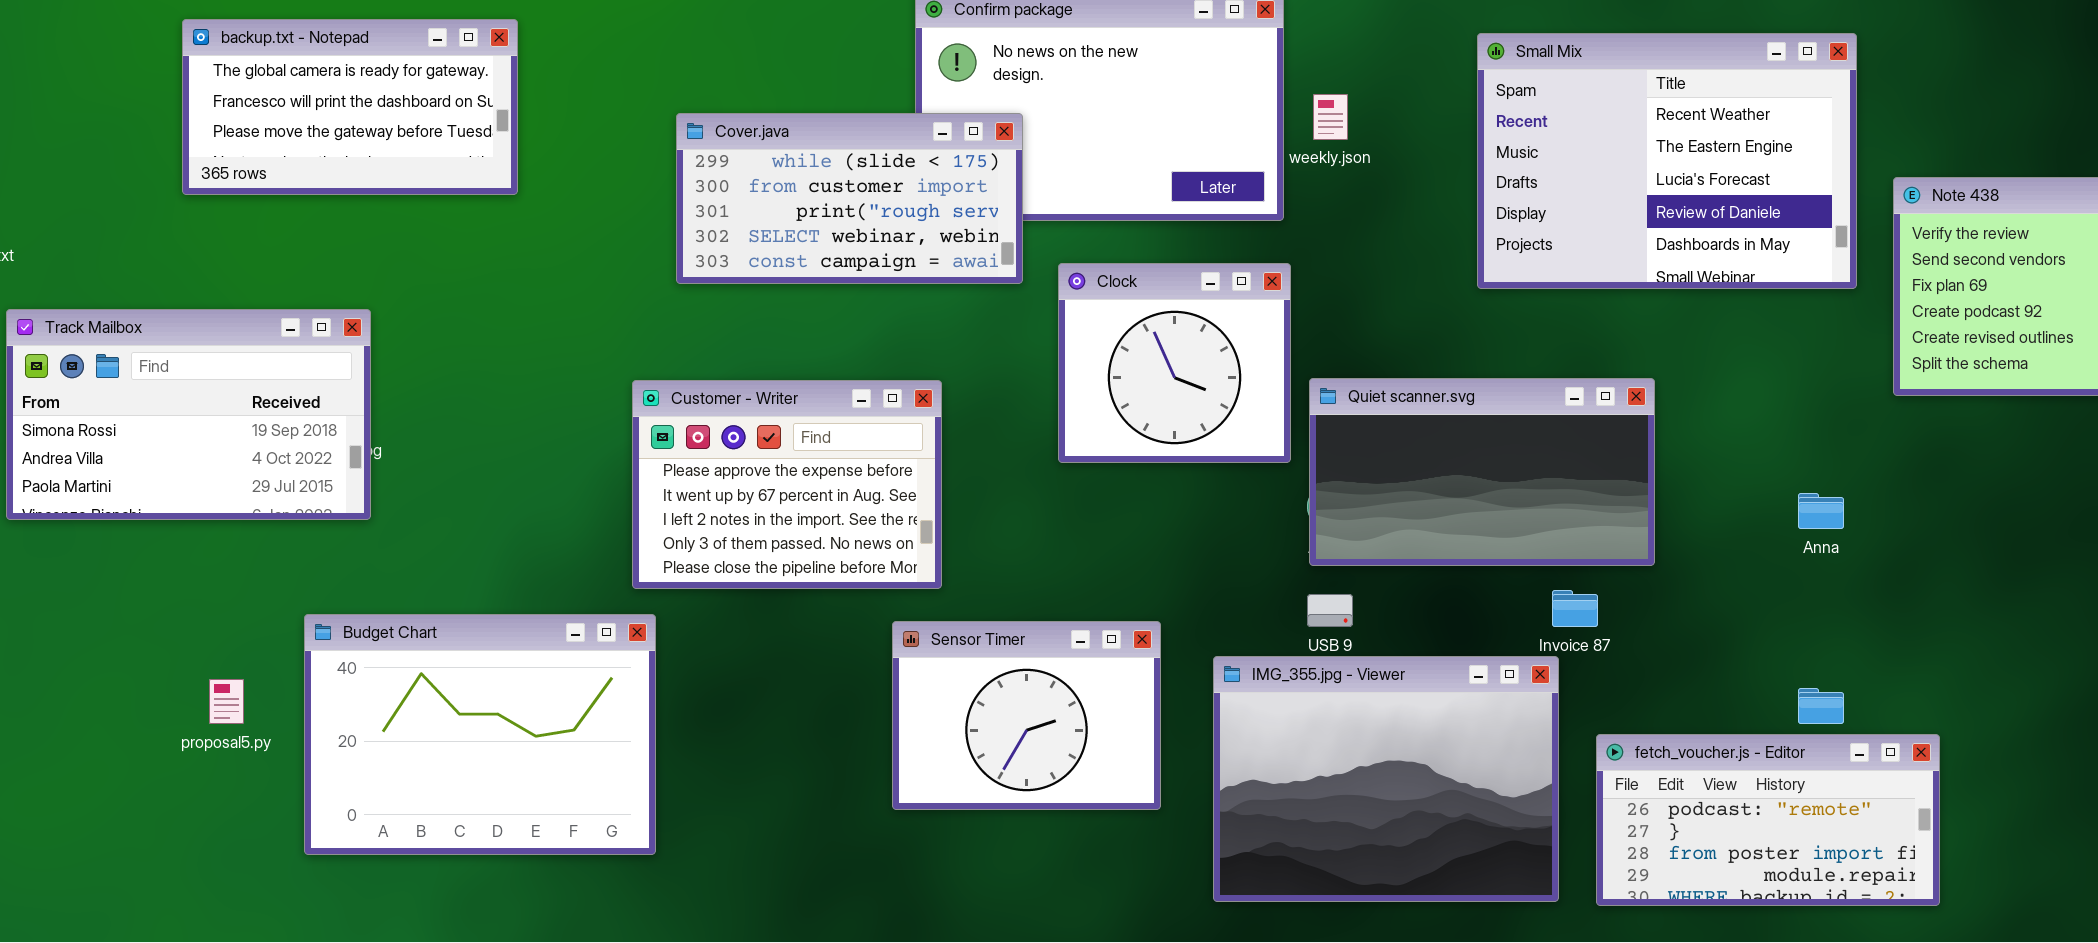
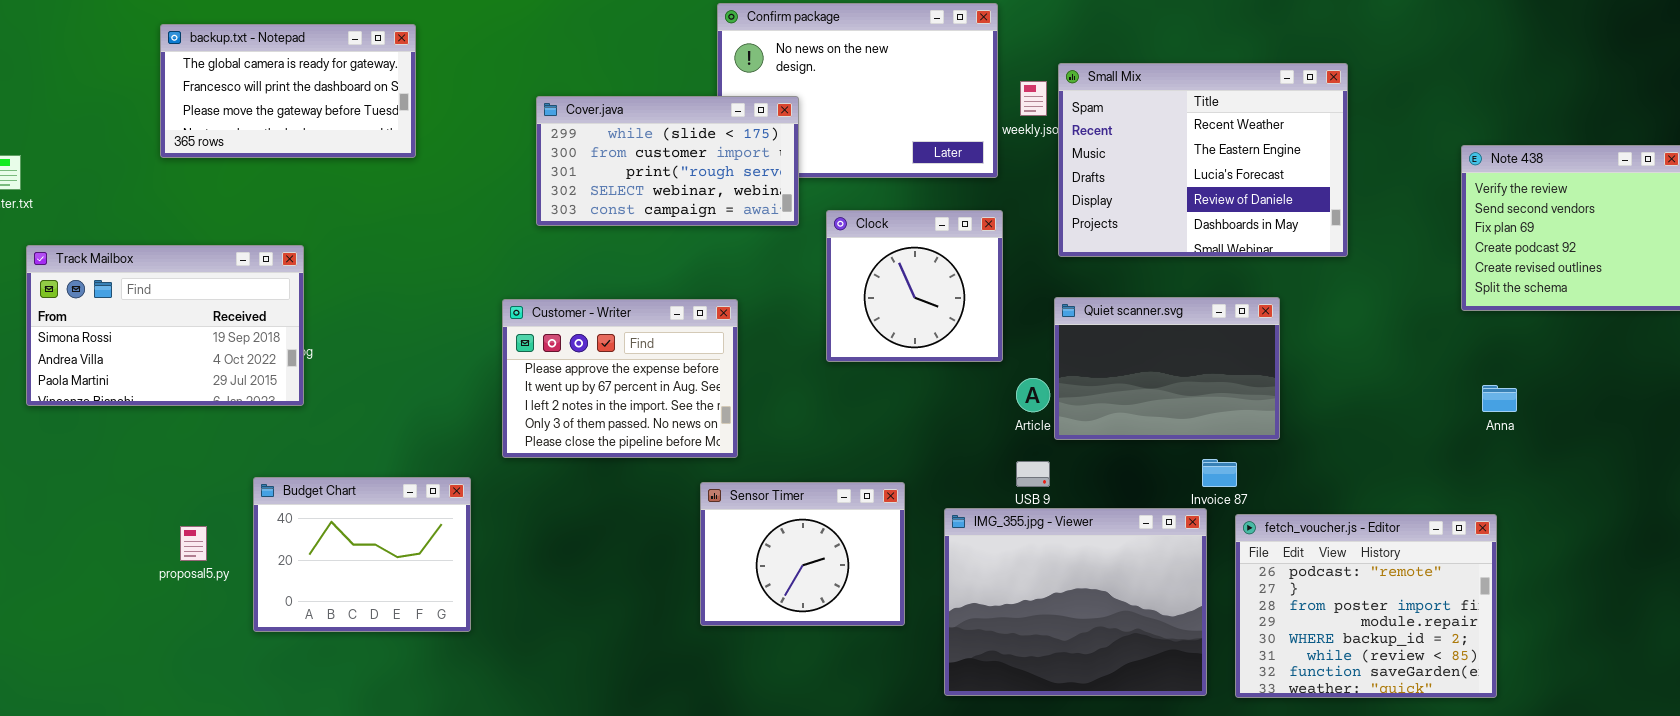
Small Mix: [1477,33,1857,289] -> [1058,63,1348,257], moved
Quiet scanner.svg: [1309,378,1655,566] -> [1054,297,1280,440], resized
Anna: [1798,493,1844,529] -> [1482,385,1517,412], moved
Budget Chart: [304,614,656,855] -> [253,477,471,632], resized
fetch_voucher.js - Editor: [1596,734,1940,906] -> [1235,514,1497,698], resized

